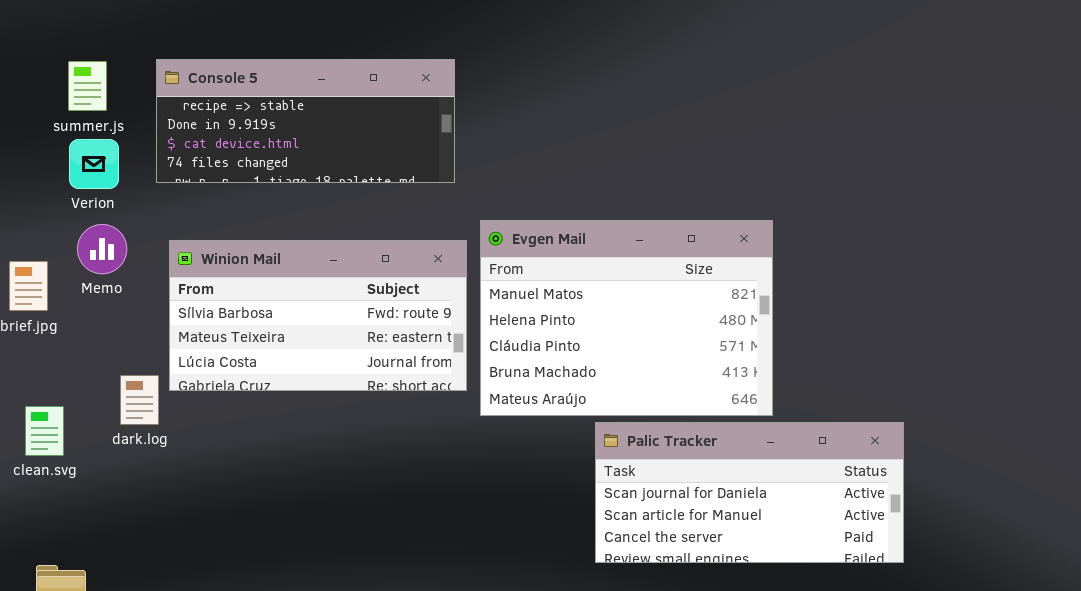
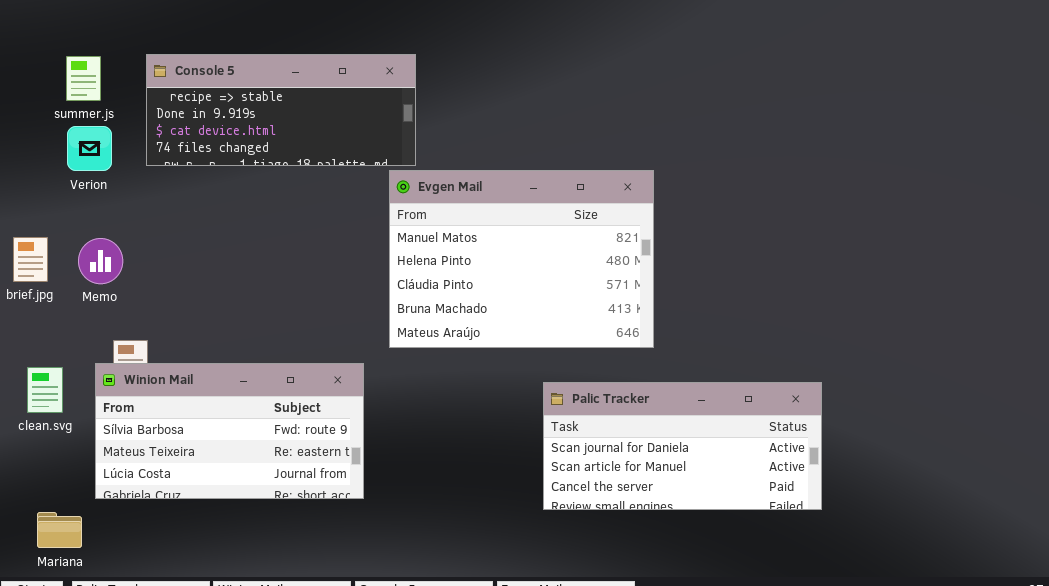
Evgen Mail: [480,220,773,416] -> [389,170,654,348], moved
Memo: [77,224,127,274] -> [78,238,123,284], moved
Winion Mail: [169,240,467,391] -> [95,363,364,499], moved

